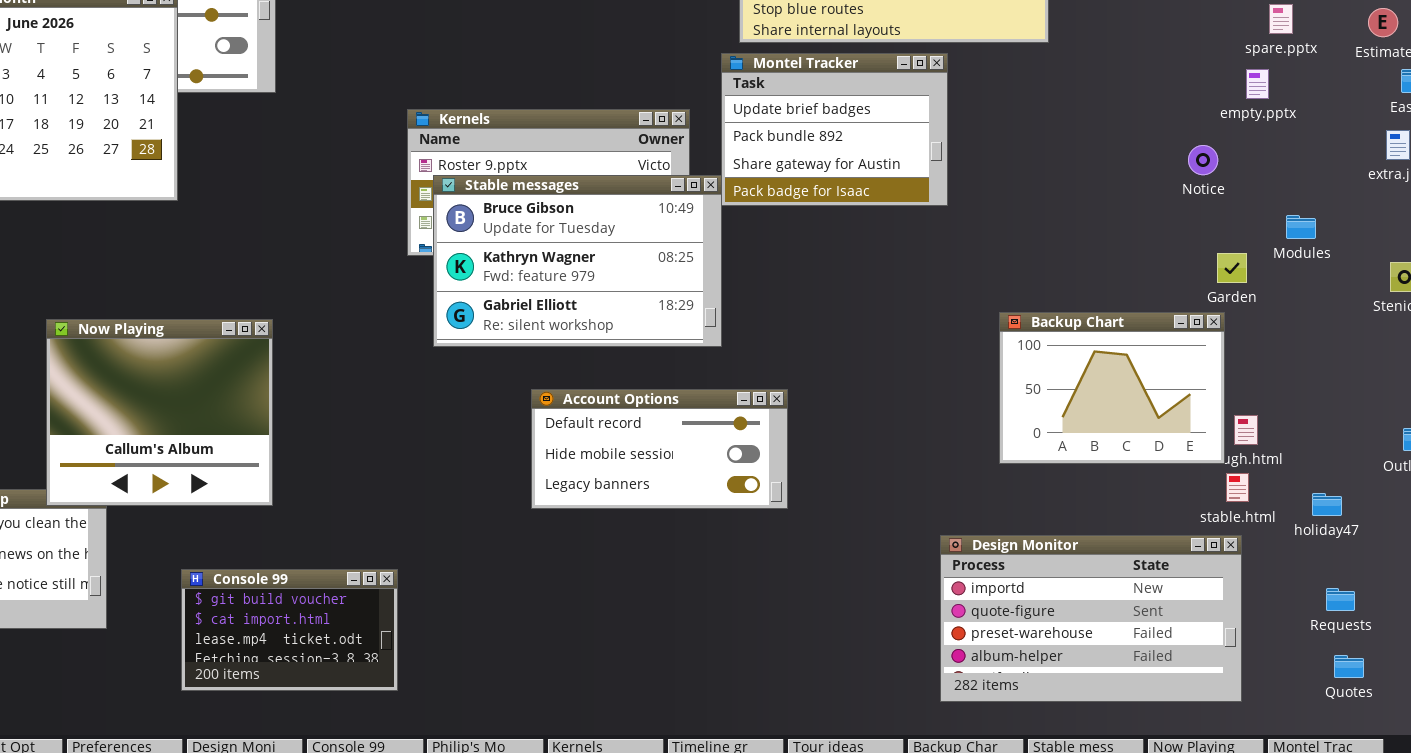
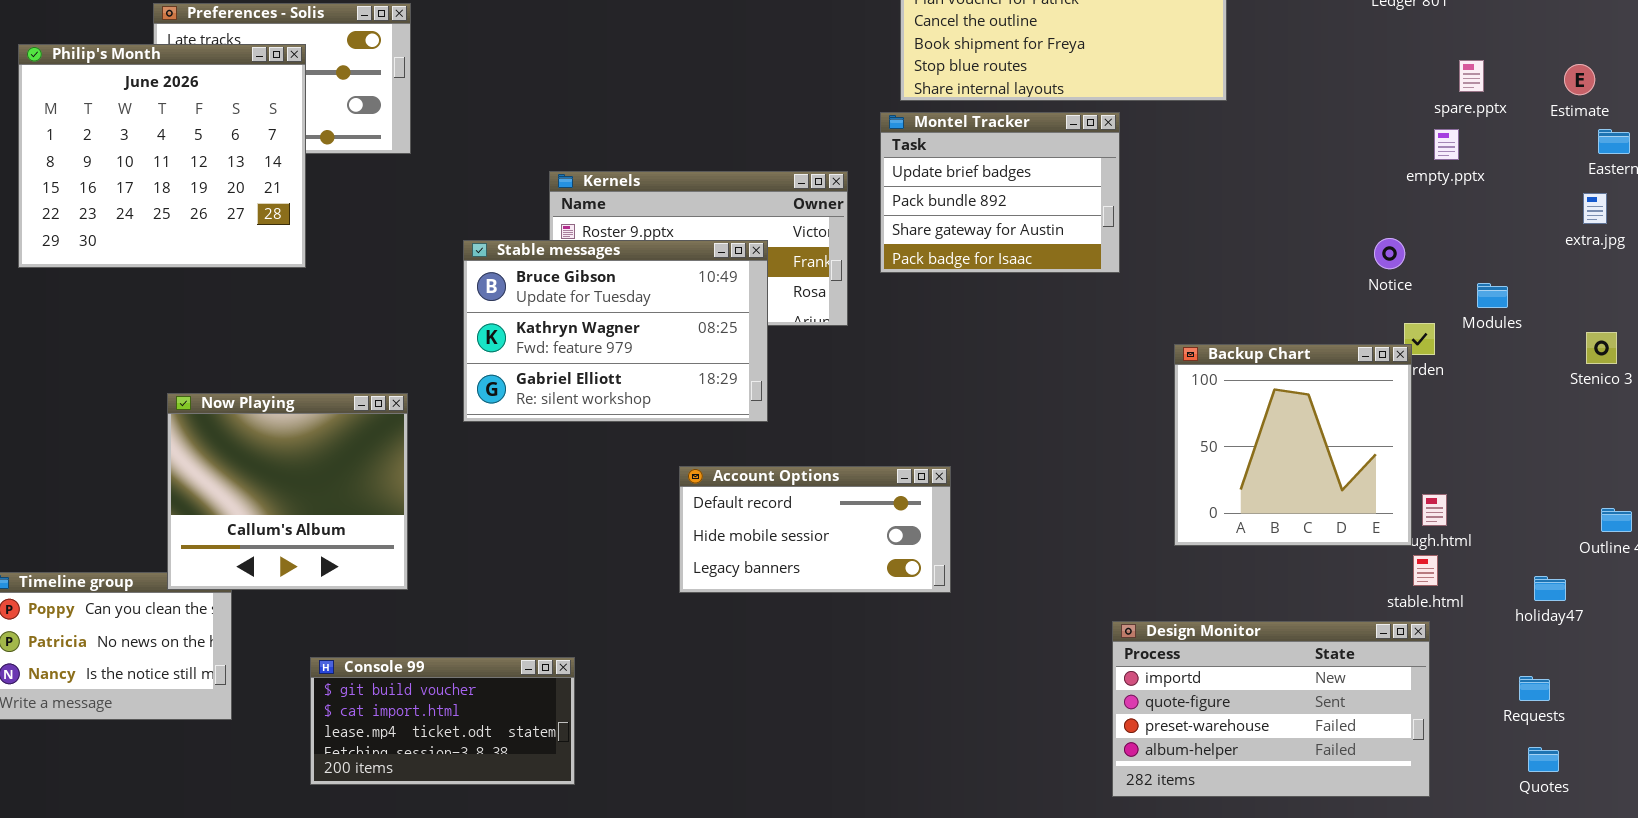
Notice: [1188,145,1218,175] -> [1374,238,1405,269], moved
Stable messages: [433,175,722,347] -> [463,240,768,422], moved
Backup Chart: [999,312,1225,464] -> [1174,344,1412,546], resized
holiday47: [1312,493,1342,516] -> [1534,576,1566,601], moved
Console 99: [181,569,398,691] -> [310,657,575,785], resized

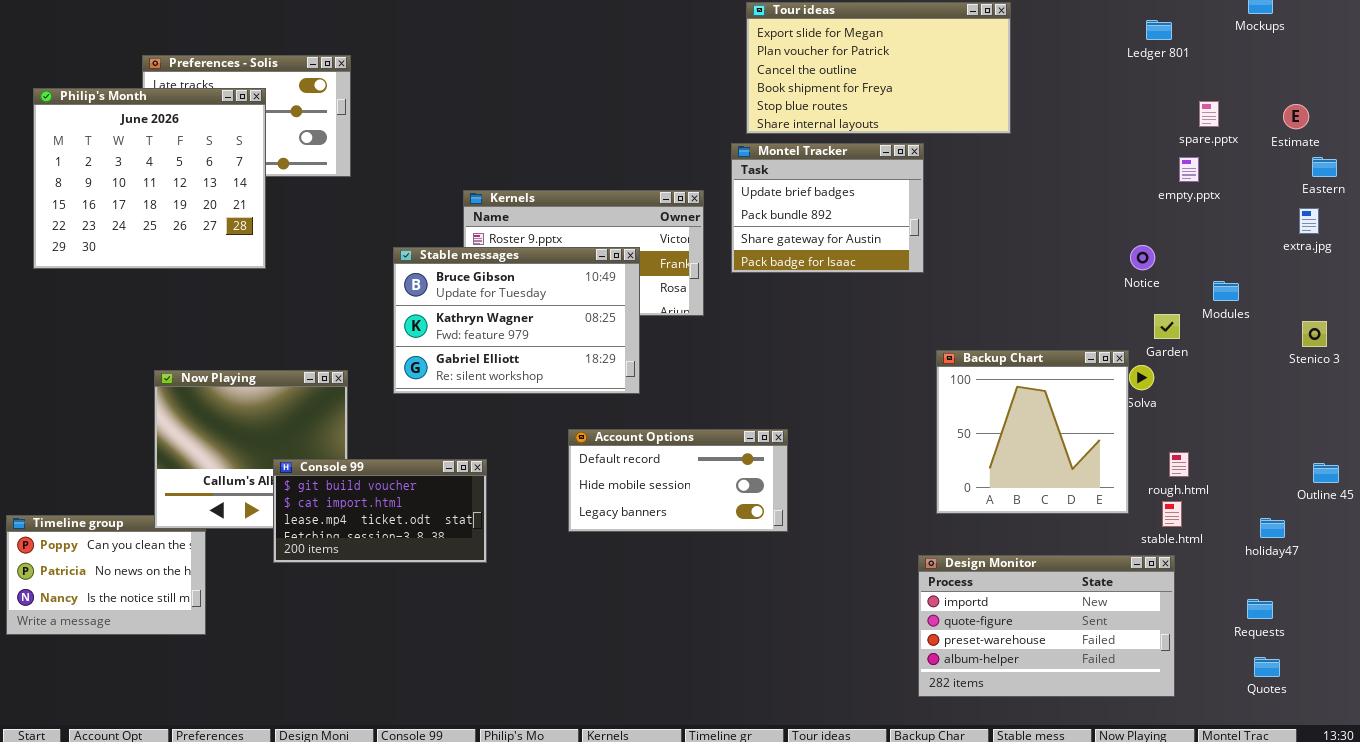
Backup Chart: [1174,344,1412,546] -> [936,350,1129,514], moved
Console 99: [310,657,575,785] -> [273,459,487,563], moved

